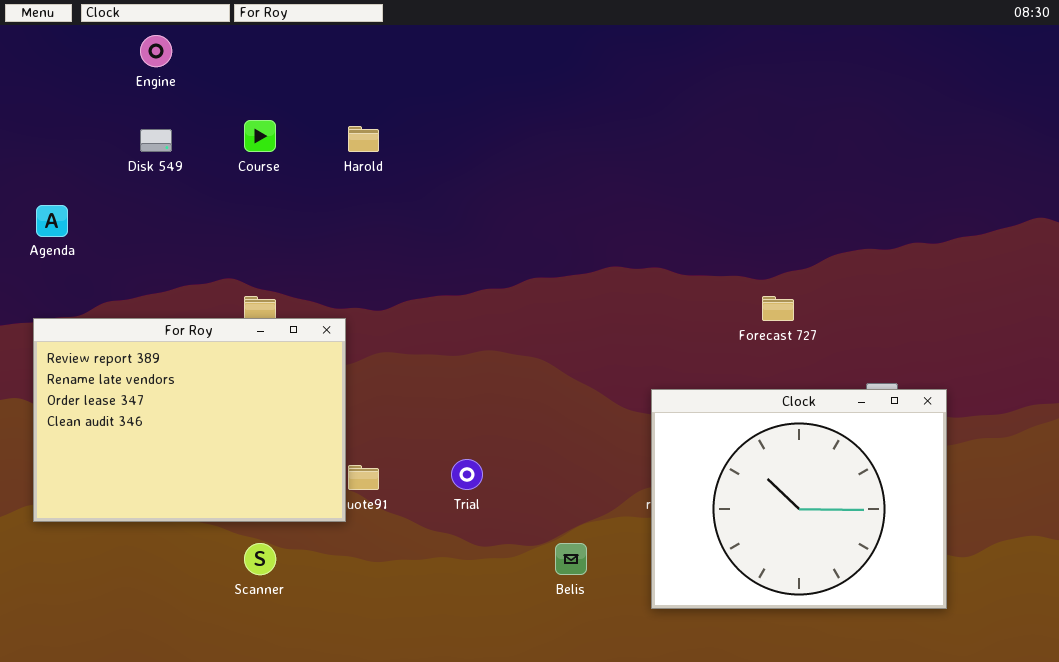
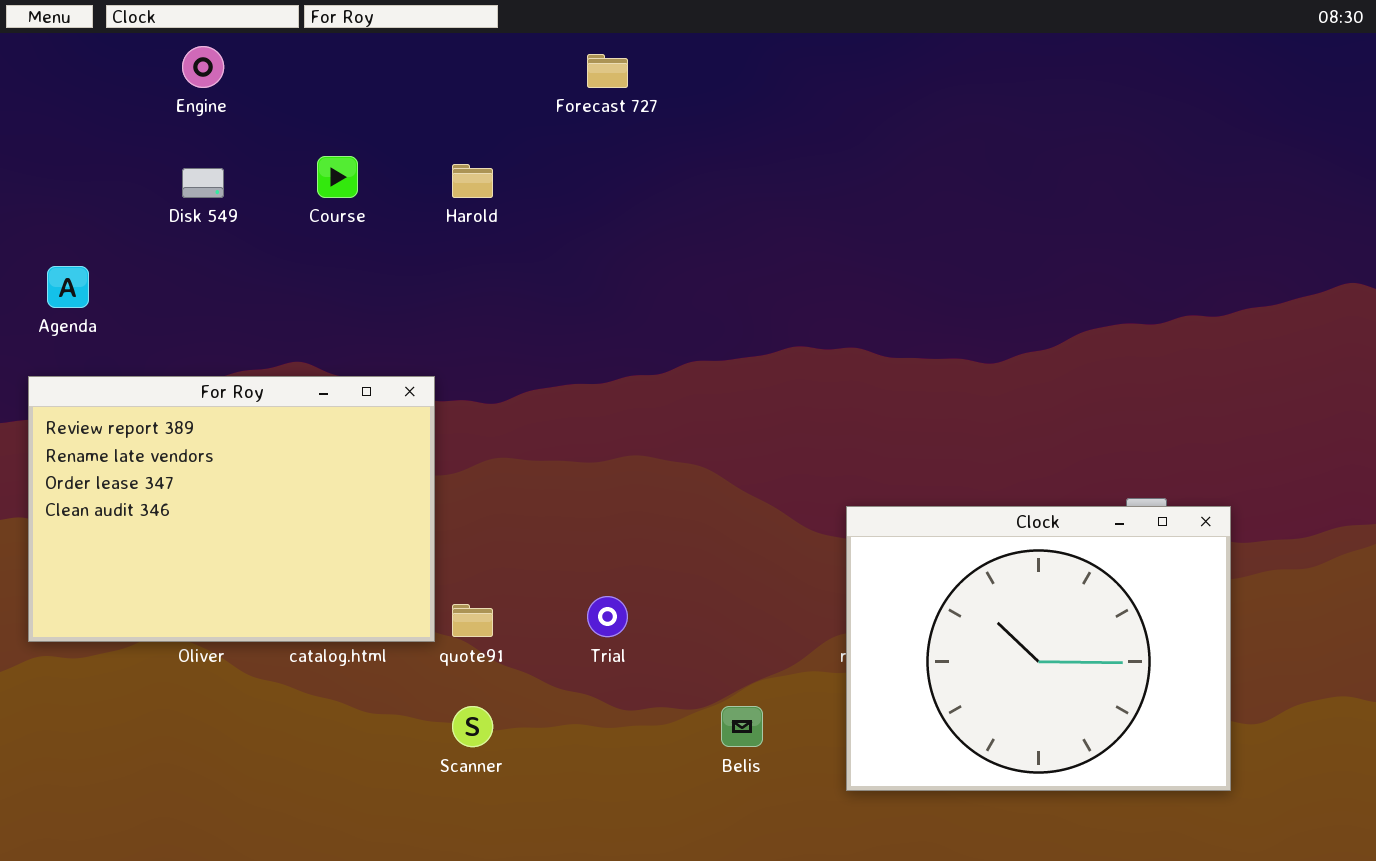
Forecast 727: [762,296,794,321] -> [587,54,628,88], moved
For Roy: [33,318,346,522] -> [28,376,435,642], moved
Scanner: [244,543,276,575] -> [452,706,493,747], moved

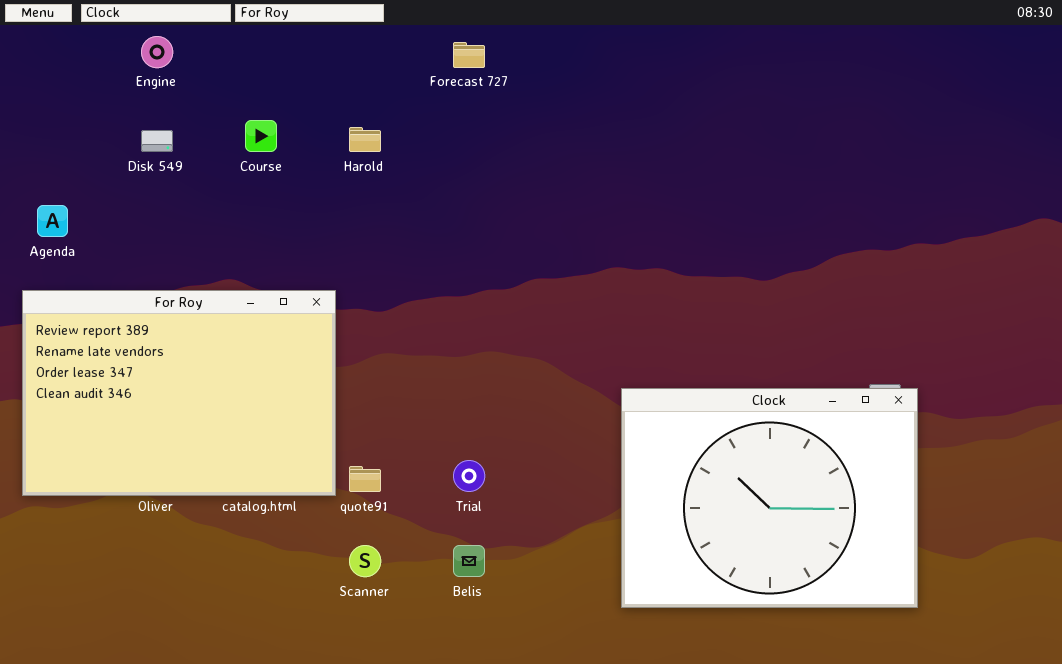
Clock: [846,506,1231,791] -> [621,388,918,608], moved
Belis: [721,706,763,747] -> [453,545,485,577], moved

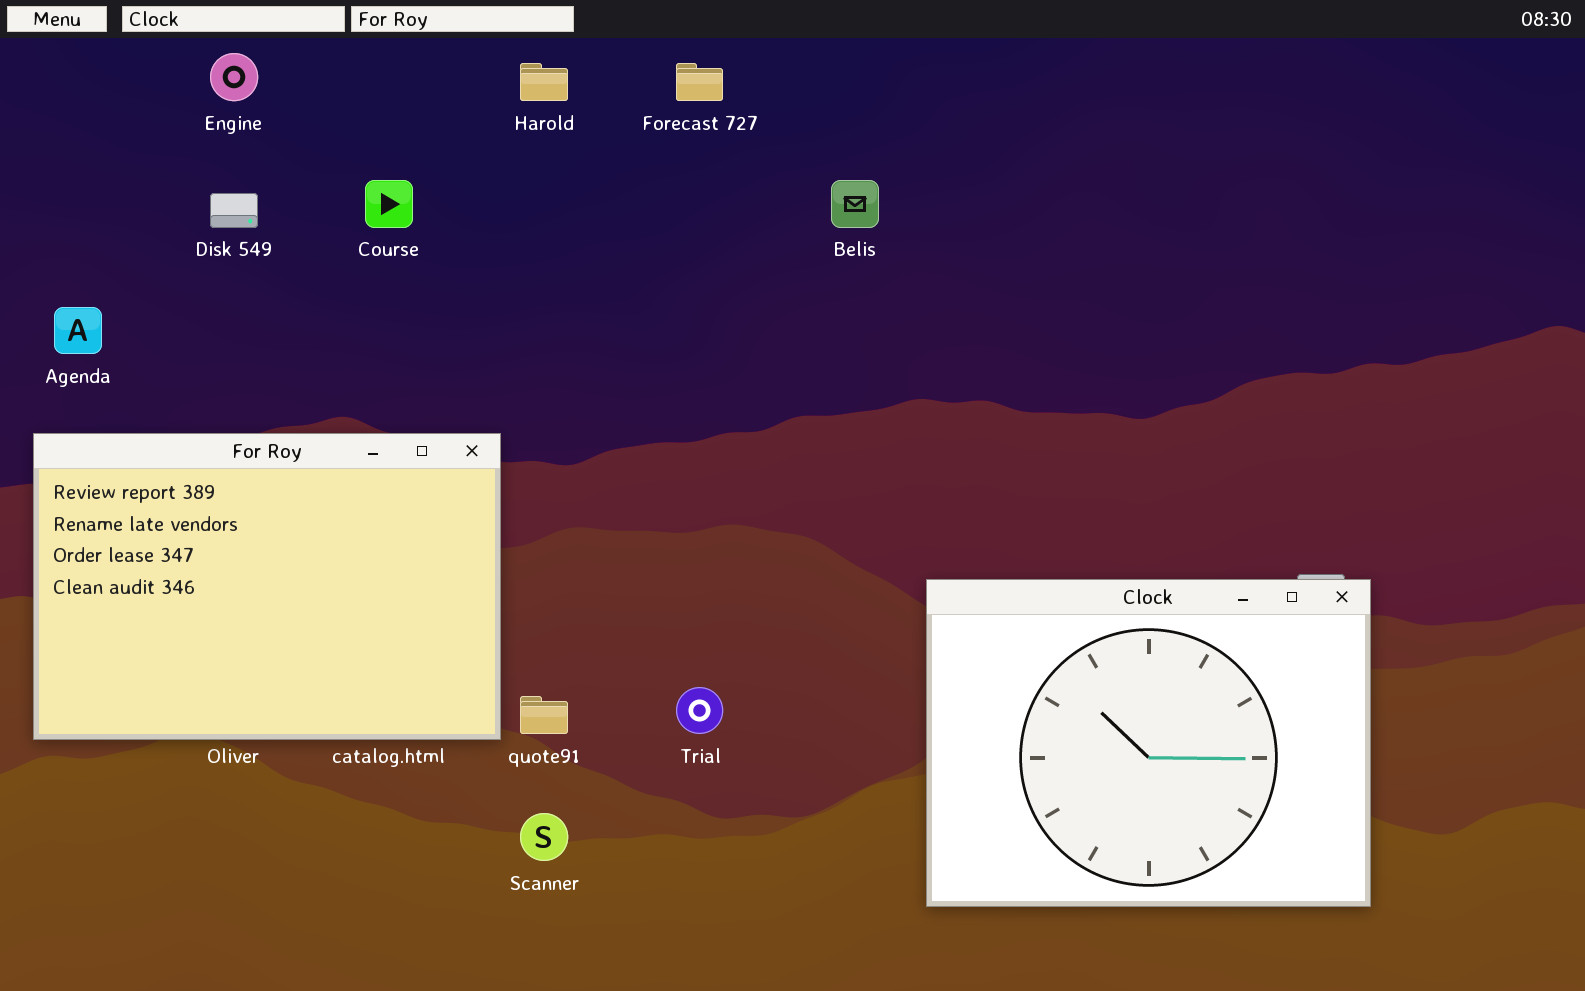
Harold: [349,127,381,152] -> [520,63,568,101], moved
Belis: [453,545,485,577] -> [831,180,879,228], moved

